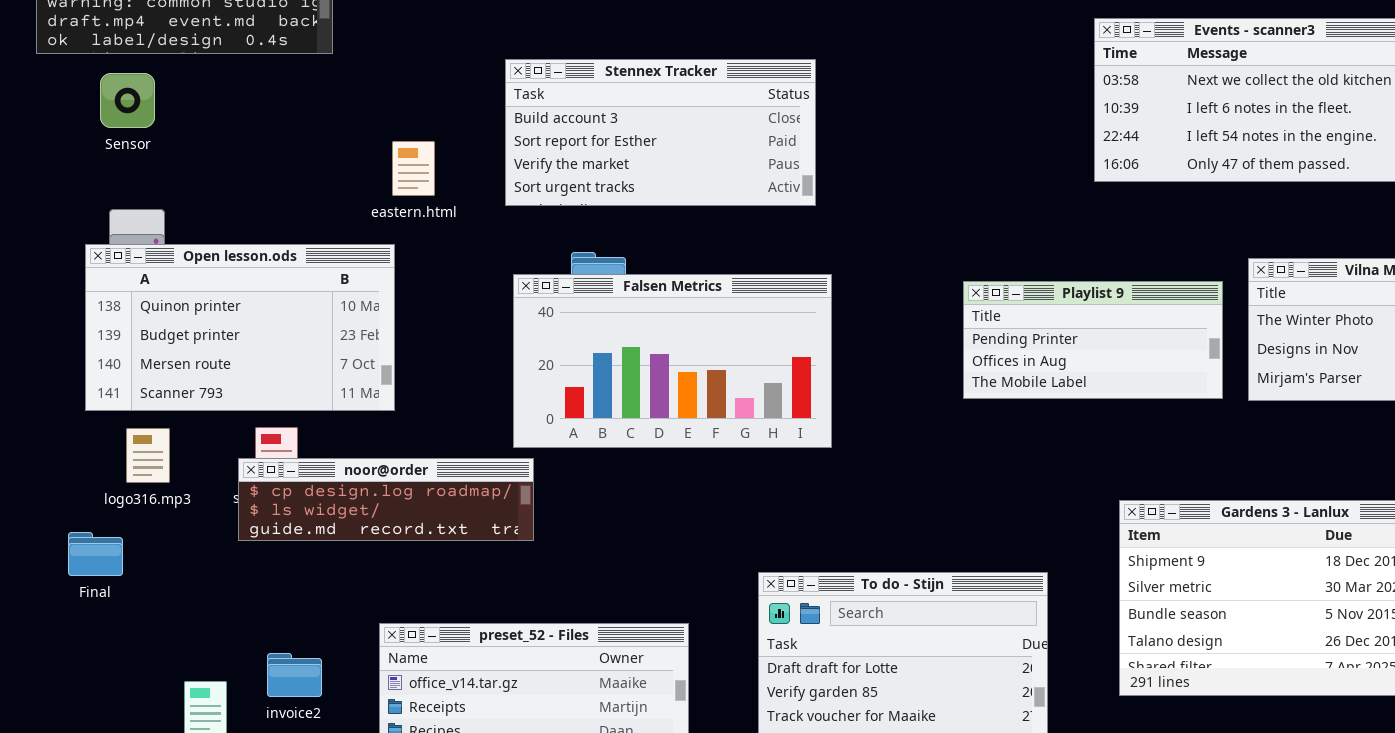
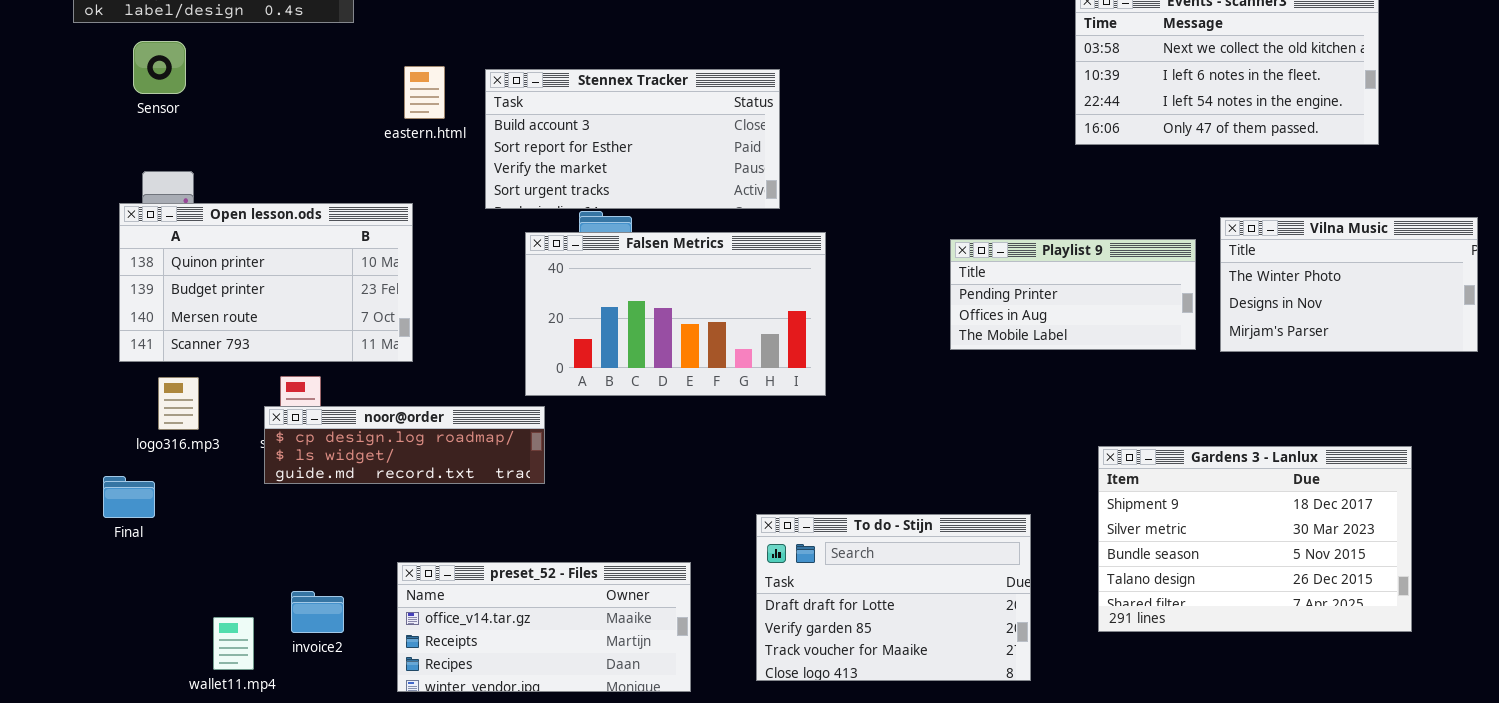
Stennex Tracker: [505,59,816,206] -> [485,69,780,209], moved
eastern.html: [392,141,435,196] -> [404,66,445,119], moved

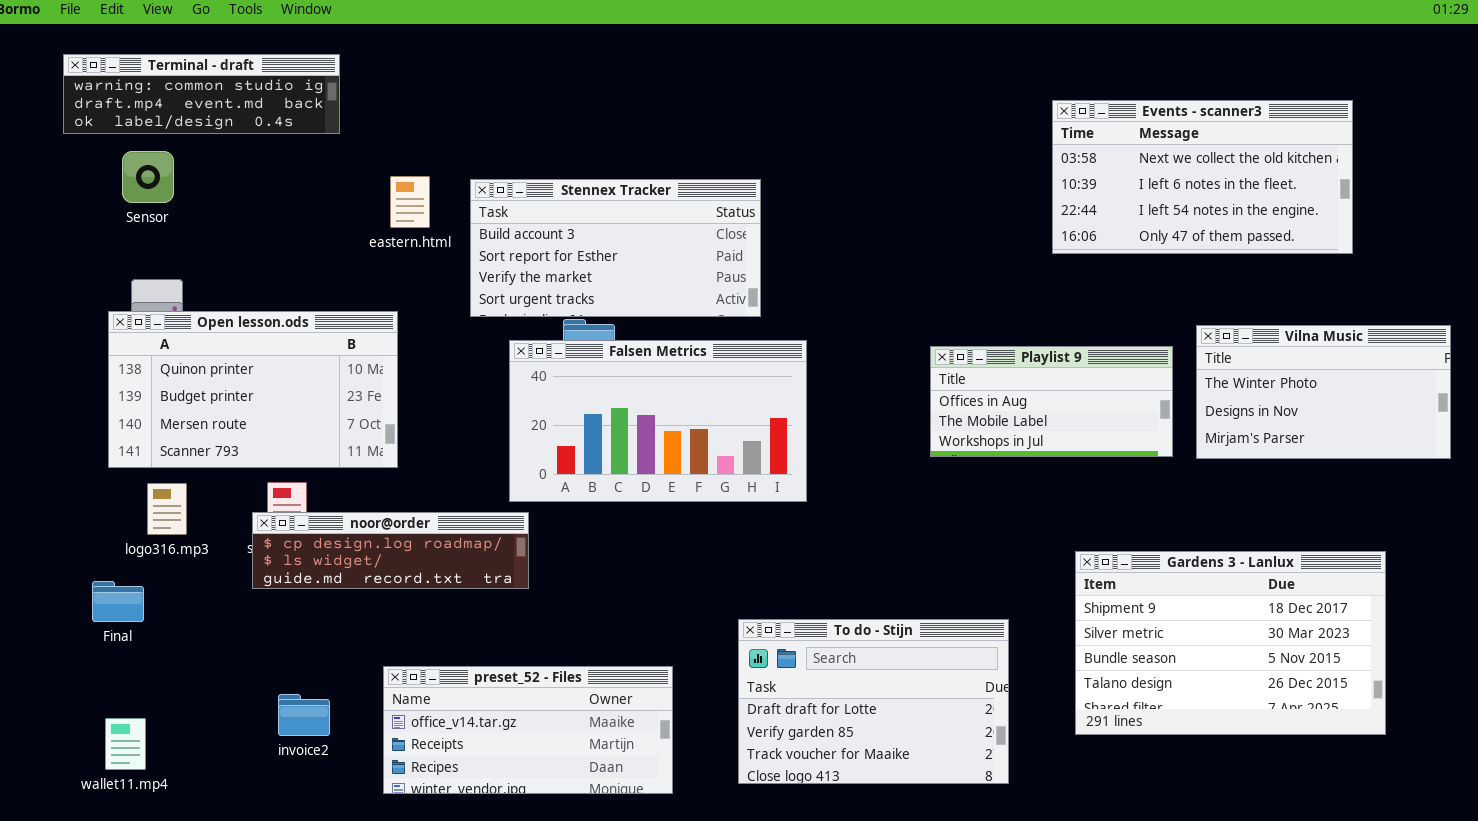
Playlist 9: [950,239,1196,350] -> [930,346,1173,457], scrolled down 1 row
wallet11.mp4: [213,617,254,670] -> [105,718,146,770], moved

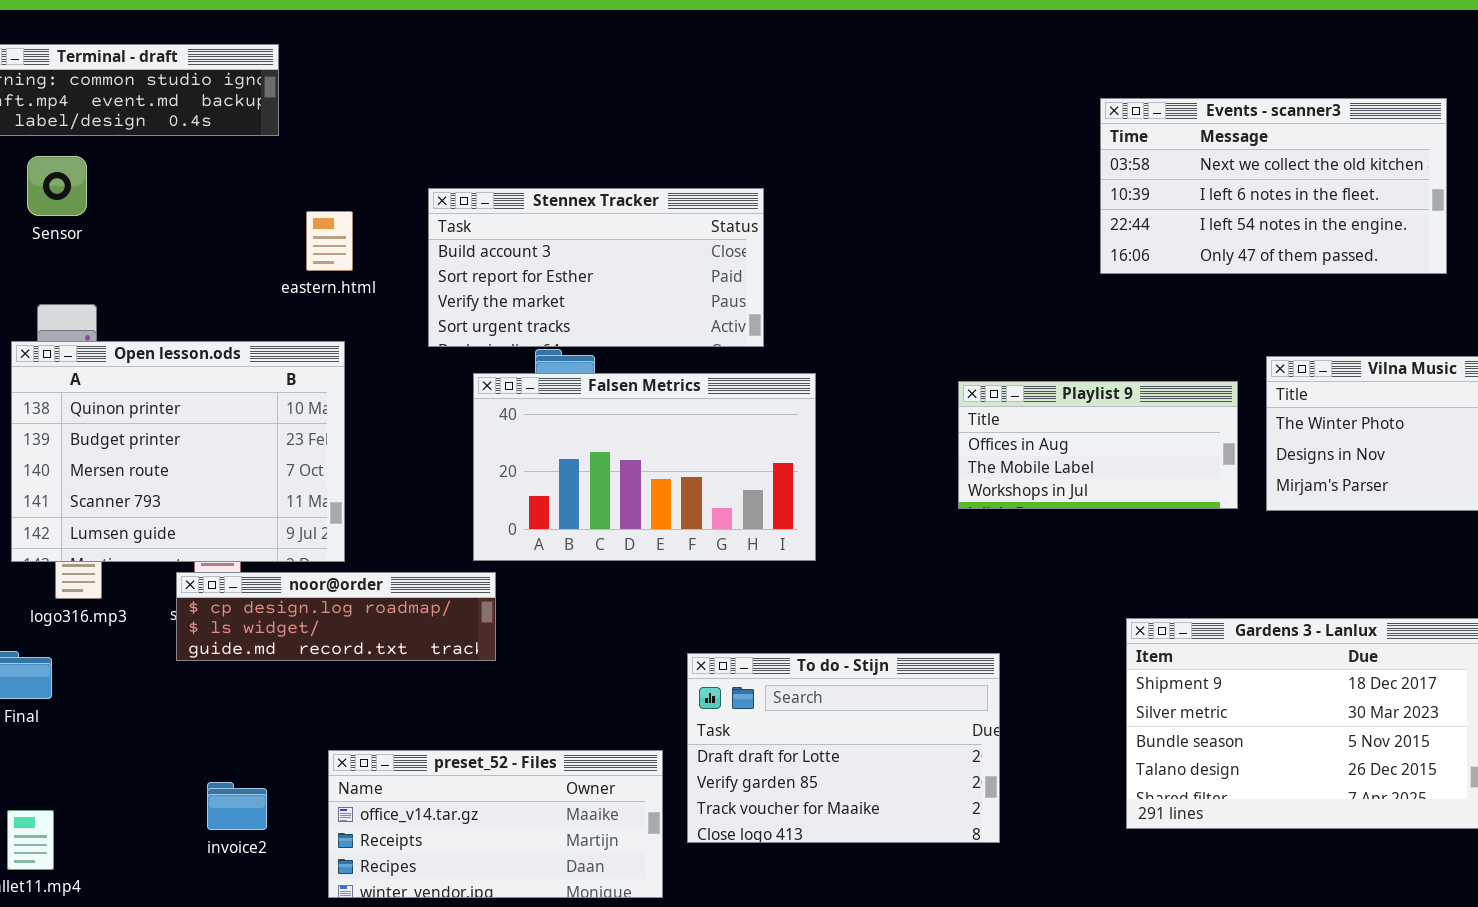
eastern.html: [390,176,430,228] -> [306,211,353,271], moved
Open lesson.ods: [108,311,398,468] -> [11,341,345,562], resized
To do - Stijn: [738,619,1009,784] -> [687,653,1000,843], moved

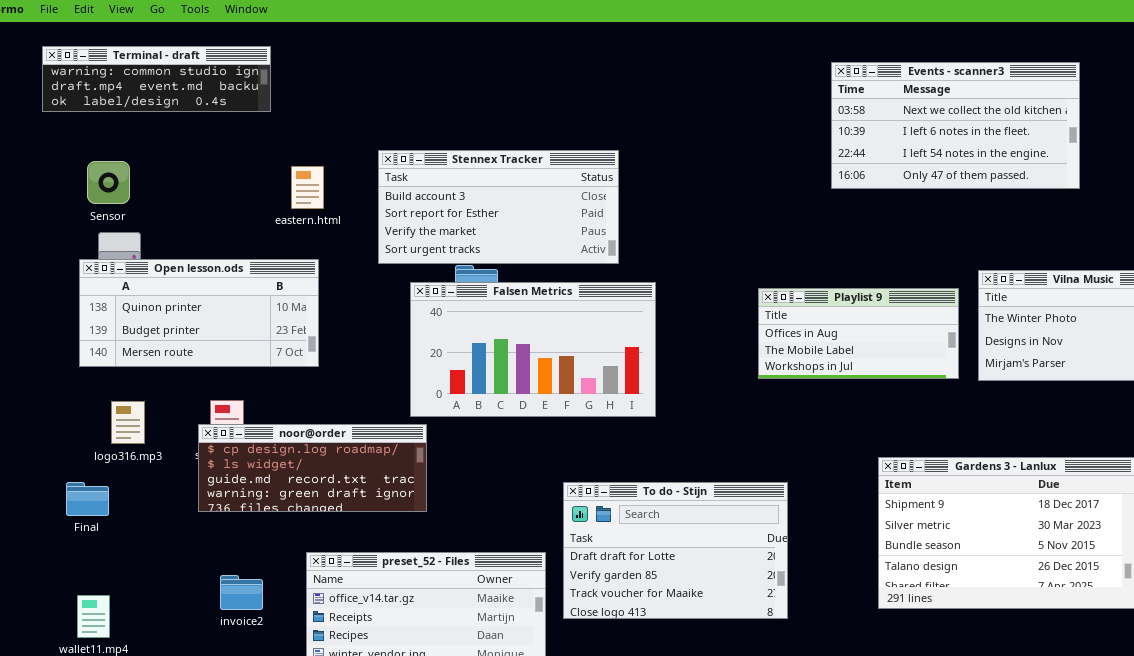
Events - scanner3: [1100,98,1447,274] -> [831,62,1080,189], moved
Sensor: [27,156,87,216] -> [87,161,130,204], moved
Open lesson.ods: [11,341,345,562] -> [79,259,319,367], resized
noor@order: [176,572,496,661] -> [198,424,427,512], resized

